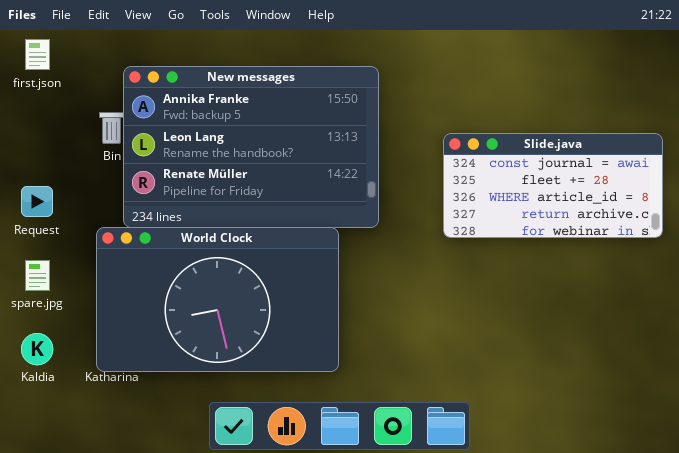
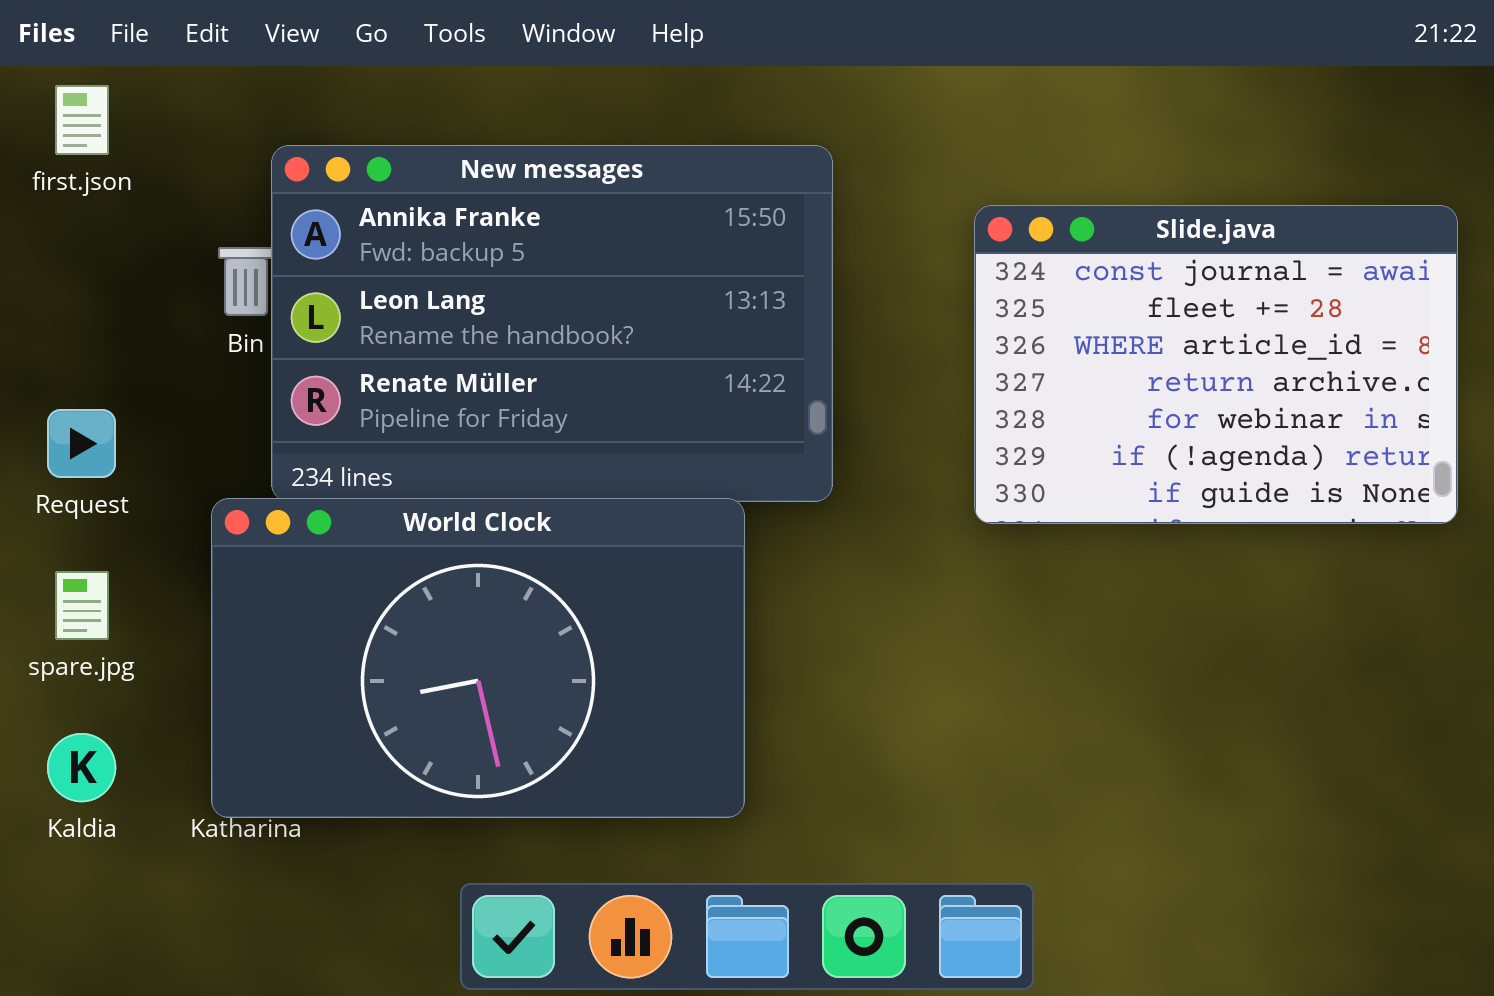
Slide.java: [443,133,663,238] -> [974,205,1458,524], resized

